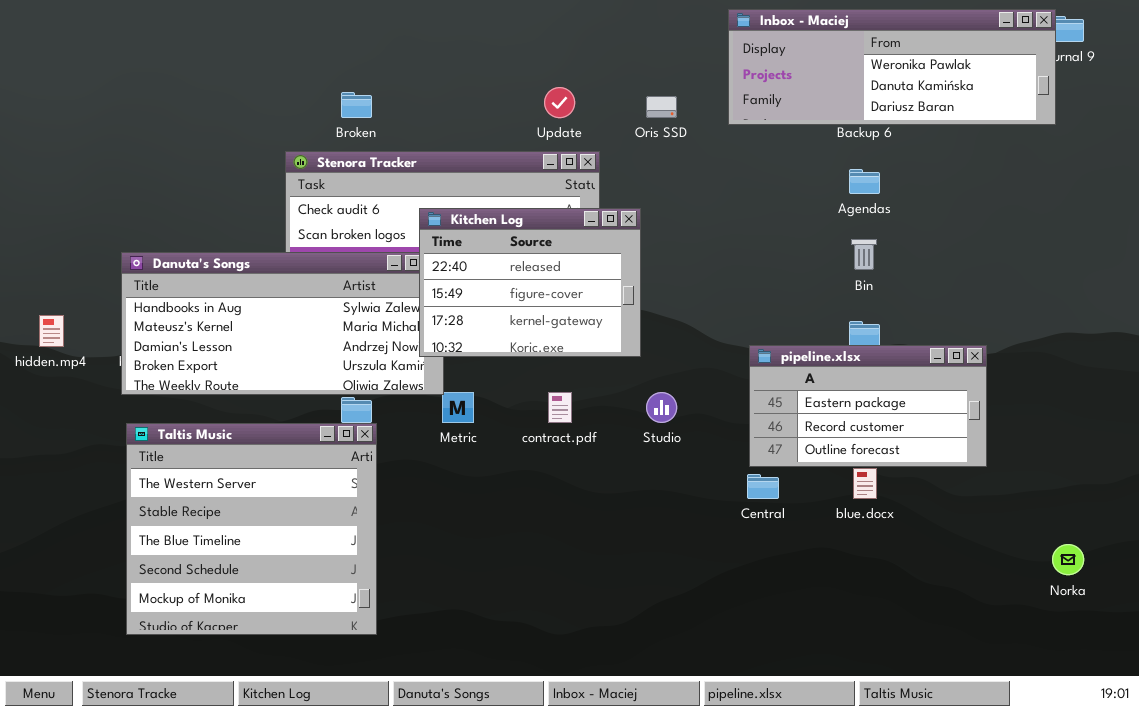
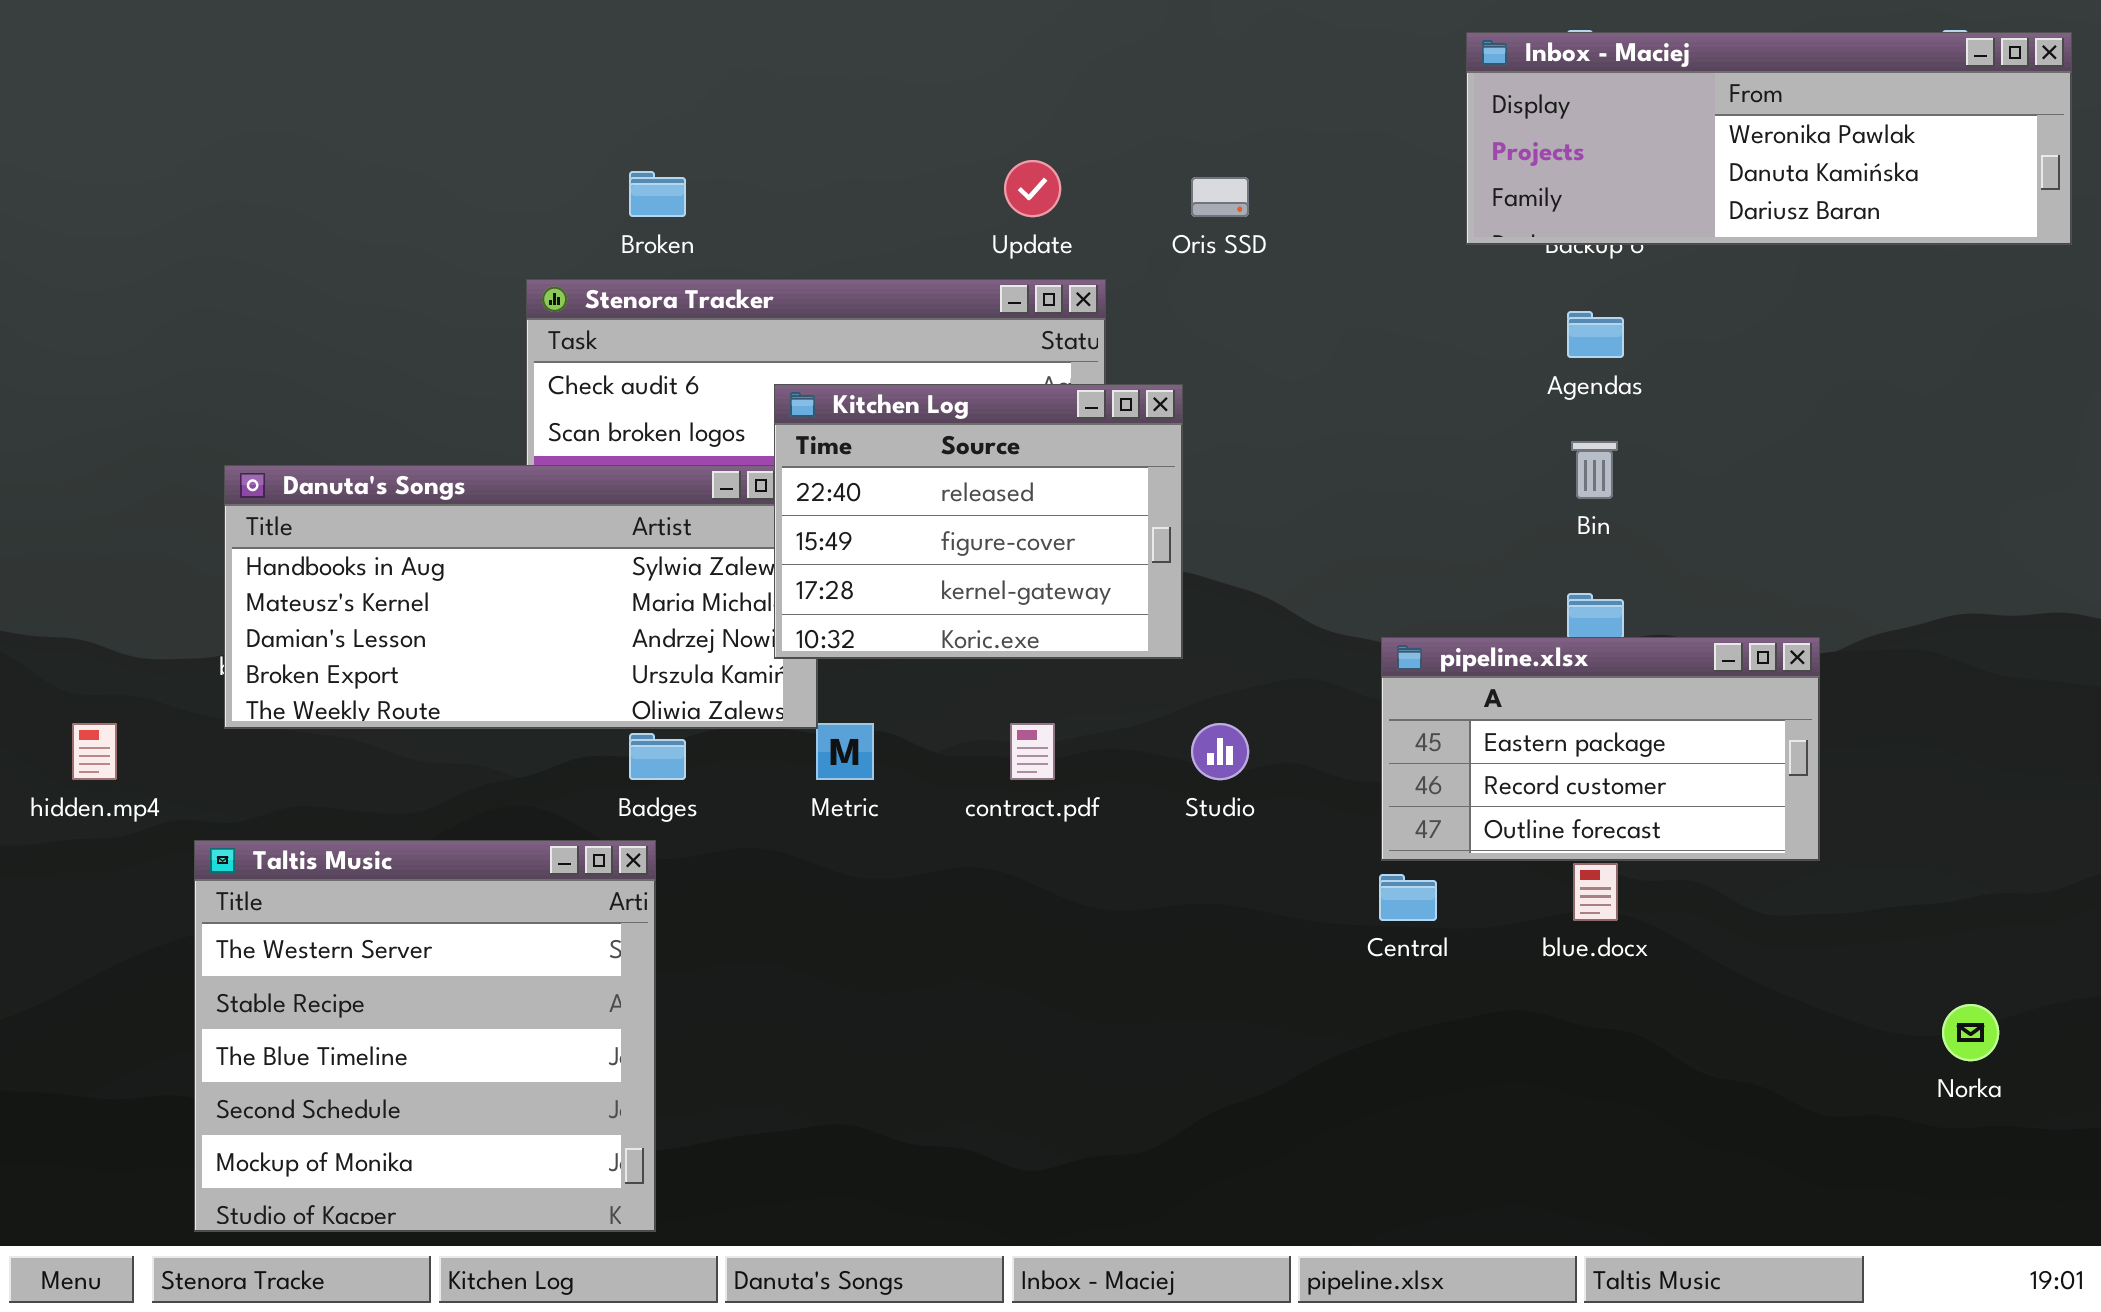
Inbox - Maciej: [728,9,1056,125] -> [1466,32,2072,245], moved
hidden.mp4: [39,315,64,347] -> [72,723,117,780], moved
Taltis Music: [126,423,377,635] -> [194,840,656,1232], moved

